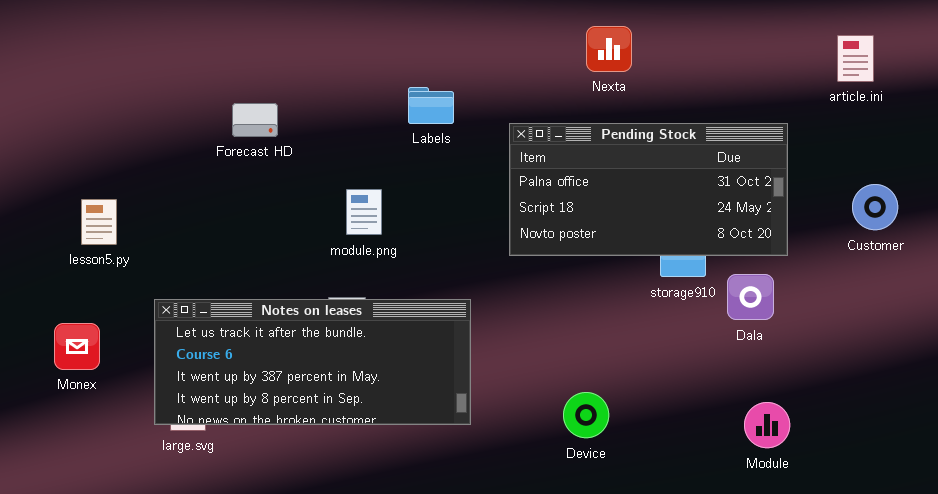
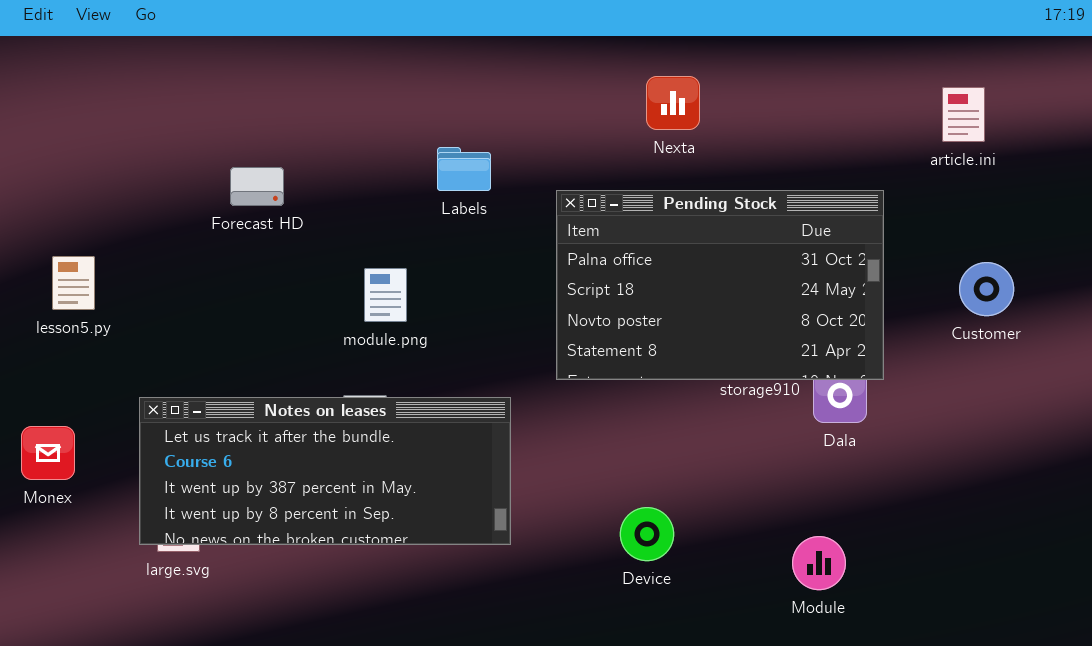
Pending Stock: [509,123,788,256] -> [556,190,884,380], resized
lesson5.py: [81,199,117,245] -> [52,256,95,310], moved
Module: [744,402,790,448] -> [792,536,846,590], moved

